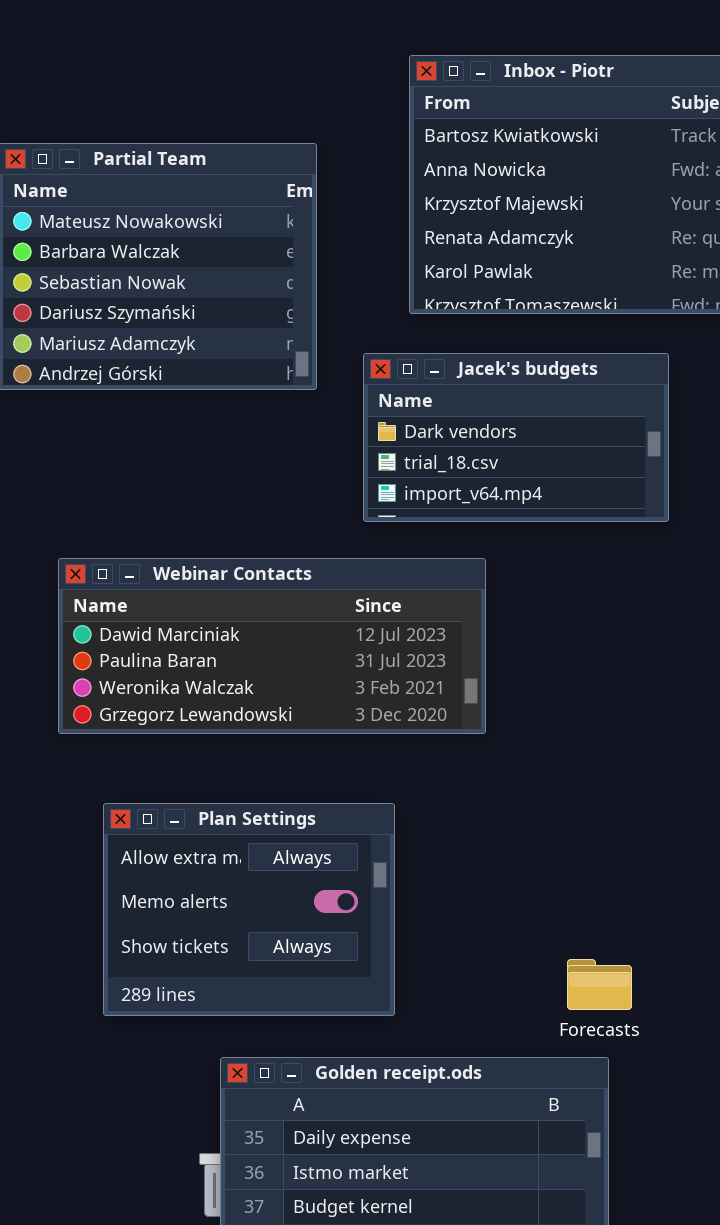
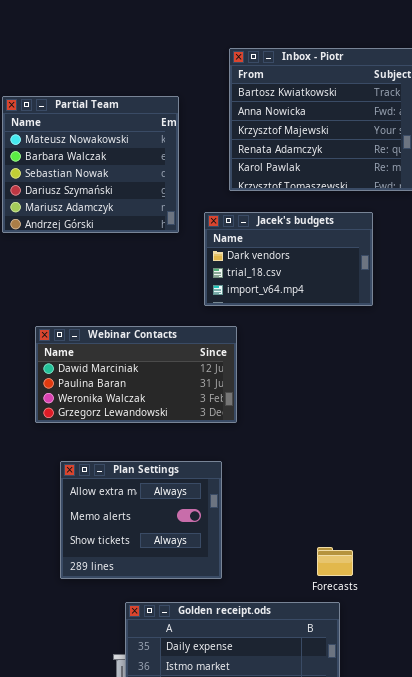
Webinar Contacts: [58,558,486,734] -> [35,326,237,423], resized

